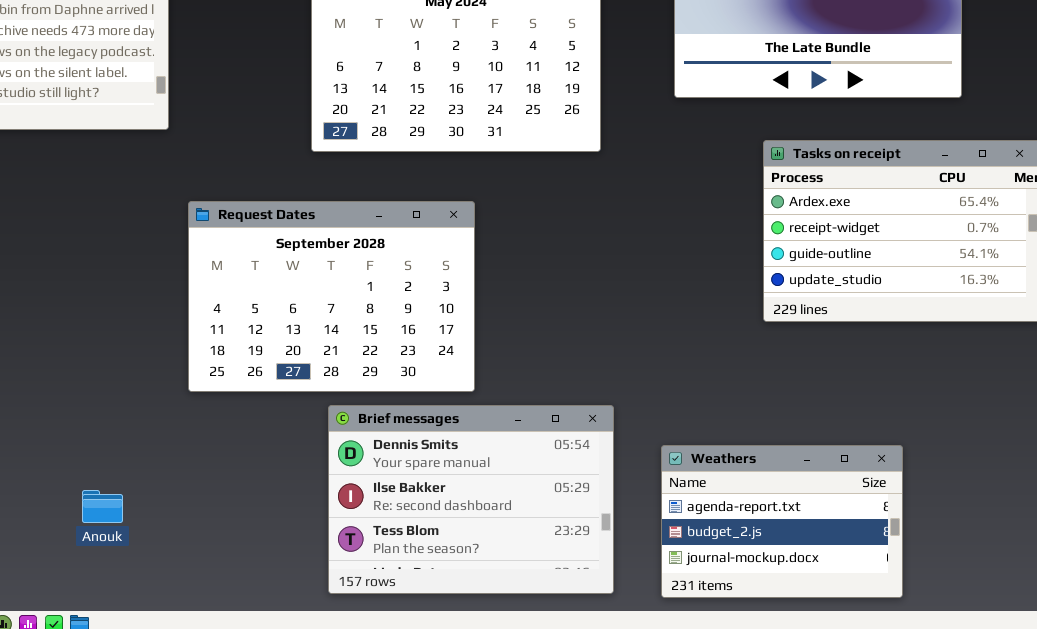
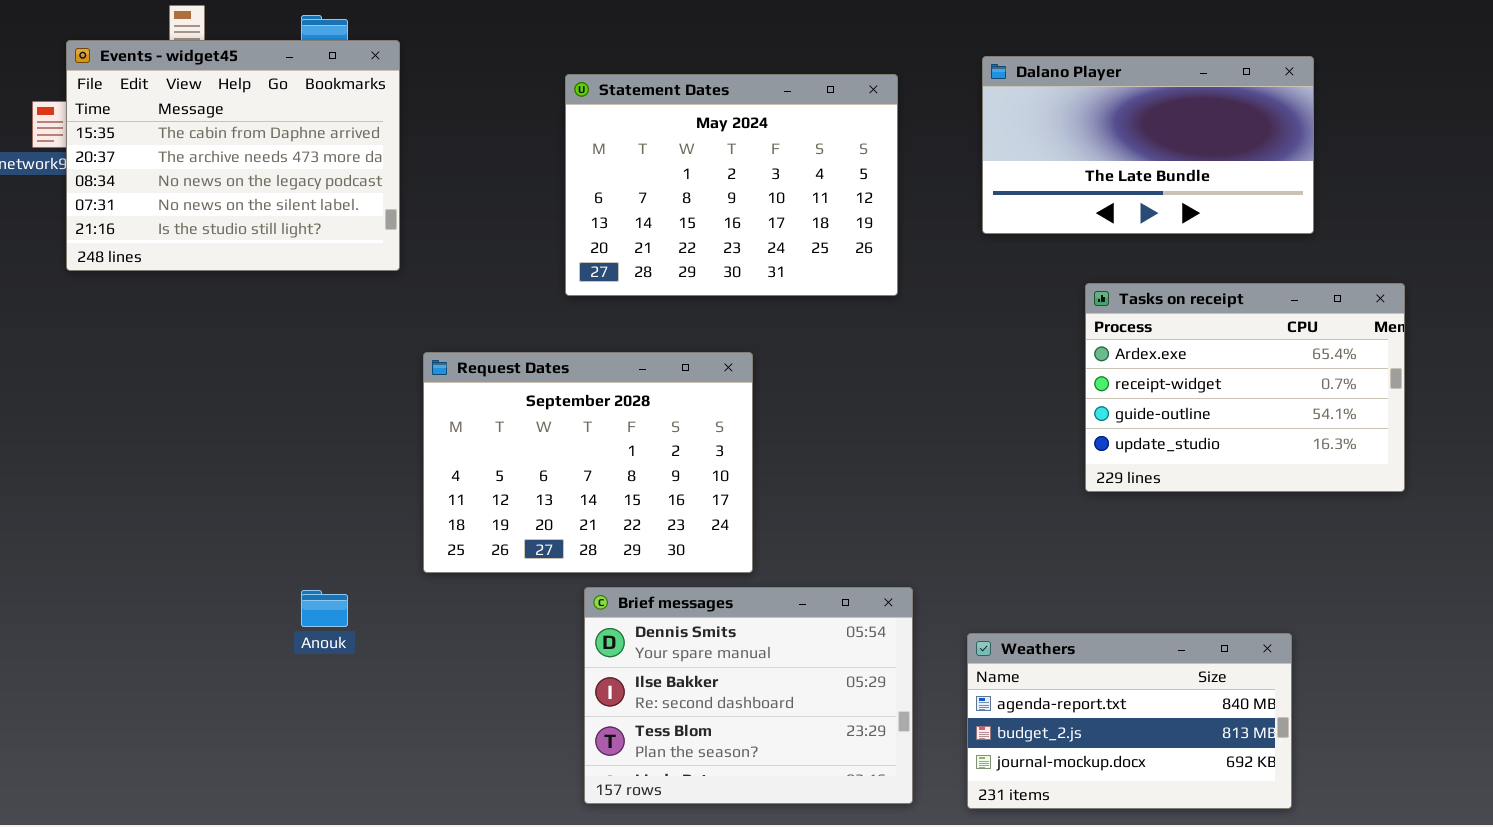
Weathers: [661,445,903,598] -> [967,633,1292,809], resized
Anouk: [82,490,123,523] -> [301,590,348,627], moved

